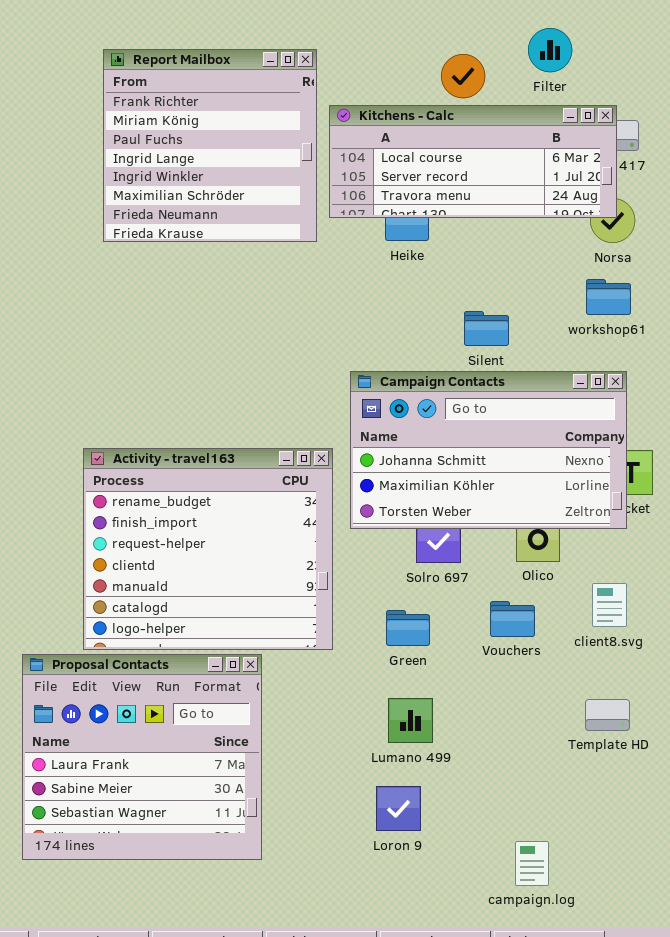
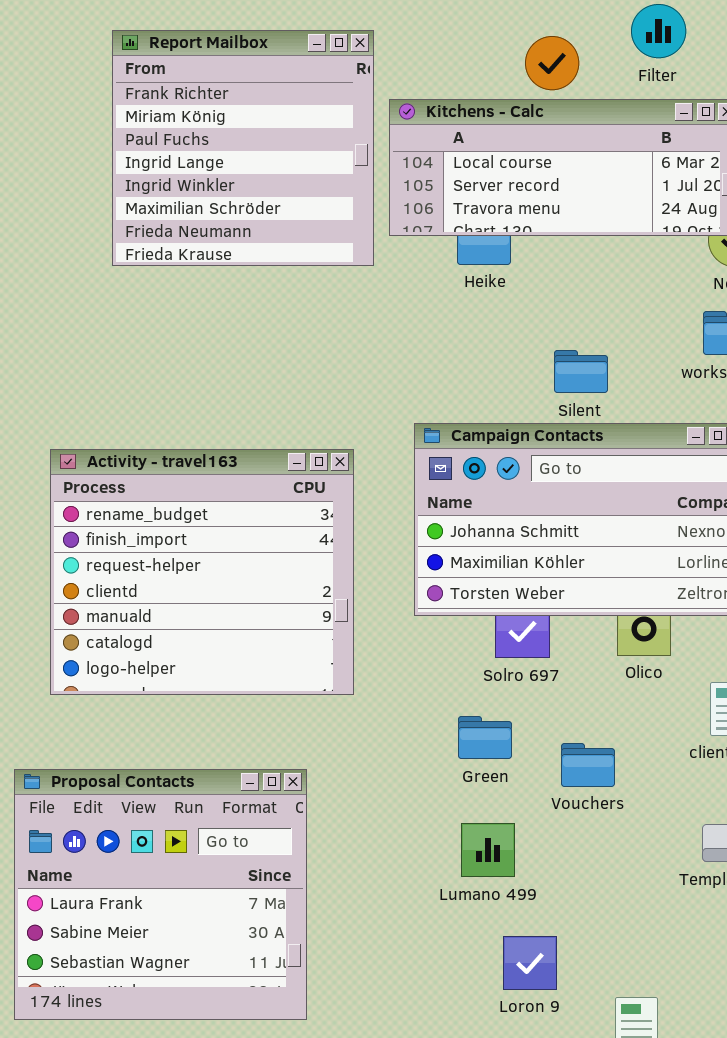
Activity - travel163: [83,448,333,650] -> [50,449,354,695], moved
Vouchers: [490,601,535,637] -> [561,743,615,787], moved
Loron 9: [376,786,421,831] -> [503,936,557,990], moved

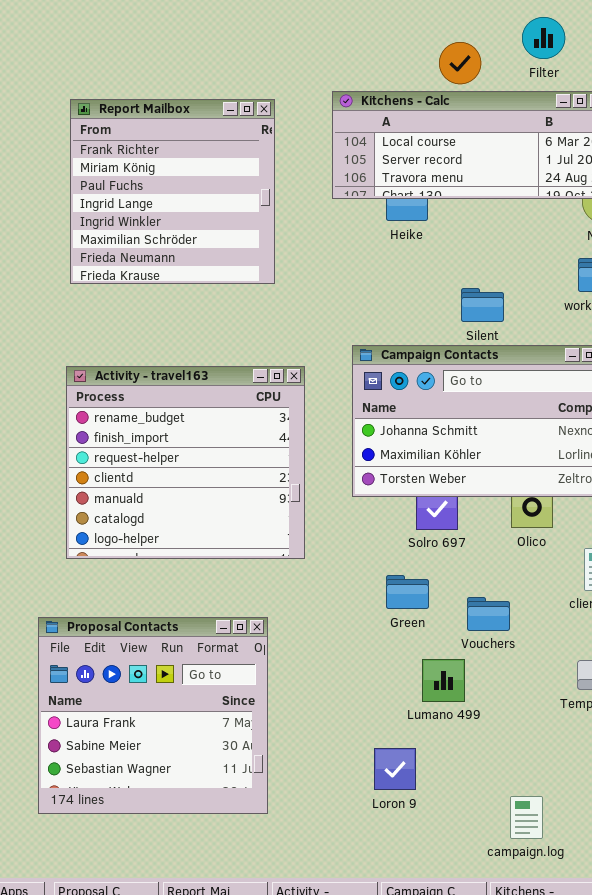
Report Mailbox: [112,30,374,266] -> [70,99,275,284], moved
Lumano 499: [461,823,515,877] -> [422,659,465,702], moved
Loron 9: [503,936,557,990] -> [374,748,416,790], moved

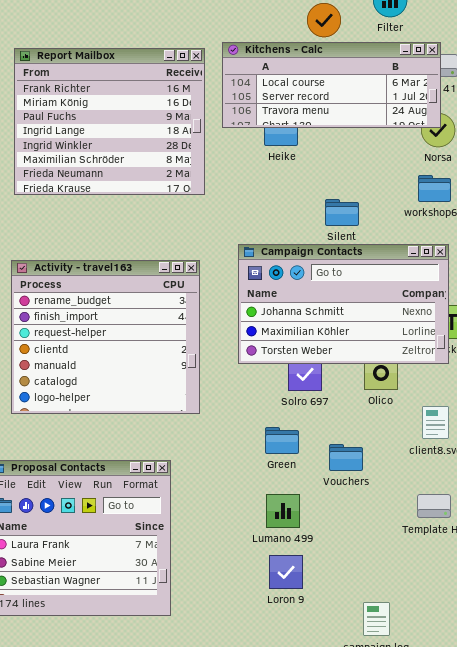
Report Mailbox: [70,99,275,284] -> [14,48,205,195], resized
Lumano 499: [422,659,465,702] -> [266,494,300,528], moved
Loron 9: [374,748,416,790] -> [269,555,303,589], moved

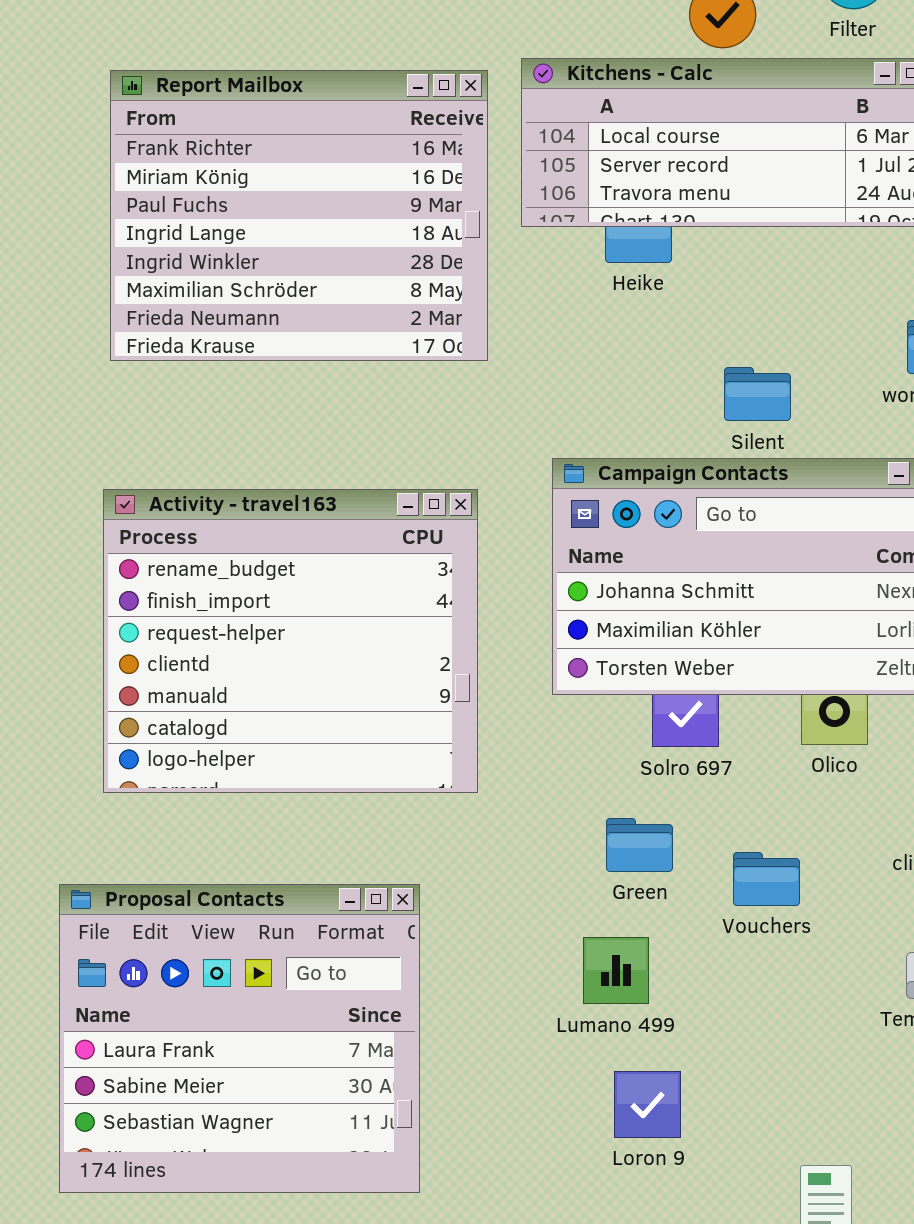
Lumano 499: [266,494,300,528] -> [583,937,649,1004], moved

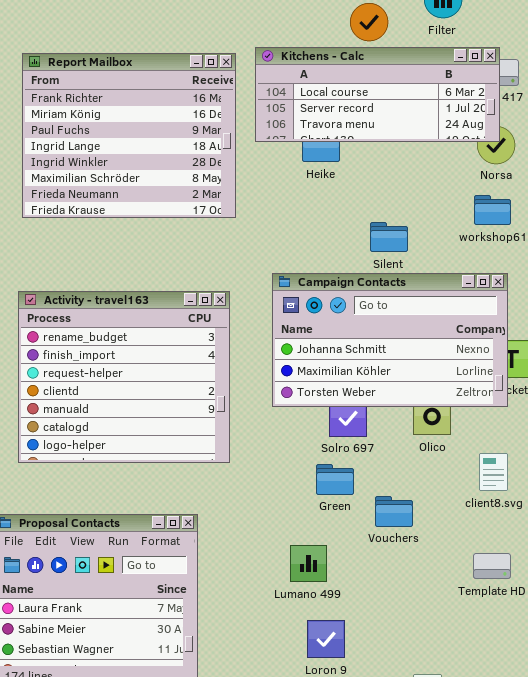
Green: [606,818,673,872] -> [316,464,354,495], moved

